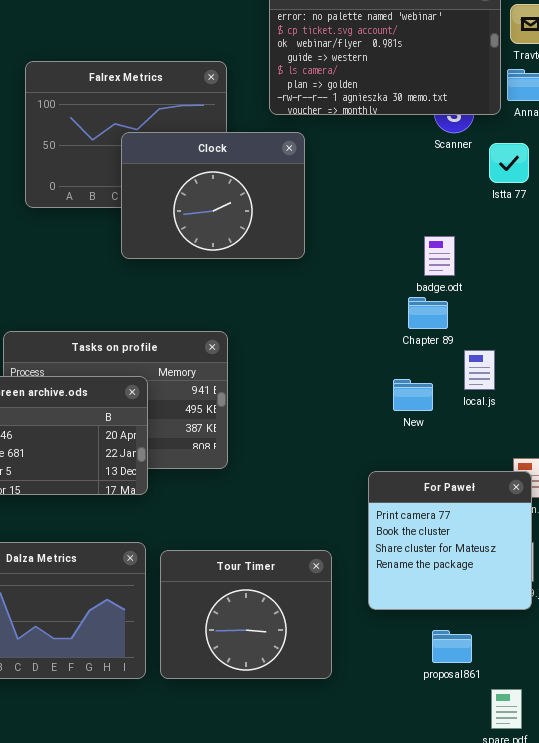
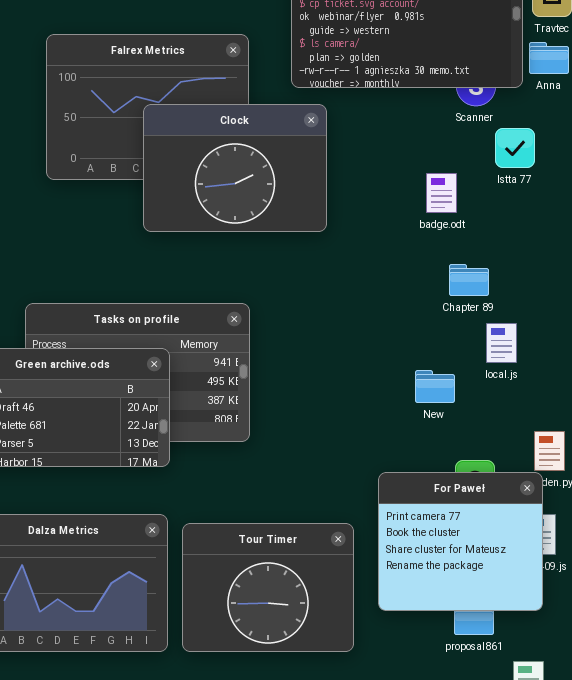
Istta 77: [489,143,529,183] -> [495,128,535,168], moved
badge.odt: [424,236,455,276] -> [426,173,457,213], moved
Chapter 89: [408,297,448,329] -> [449,264,489,296], moved
New: [393,379,433,411] -> [415,370,455,403], moved
For Paweł: [368,471,532,610] -> [378,472,543,611], moved

